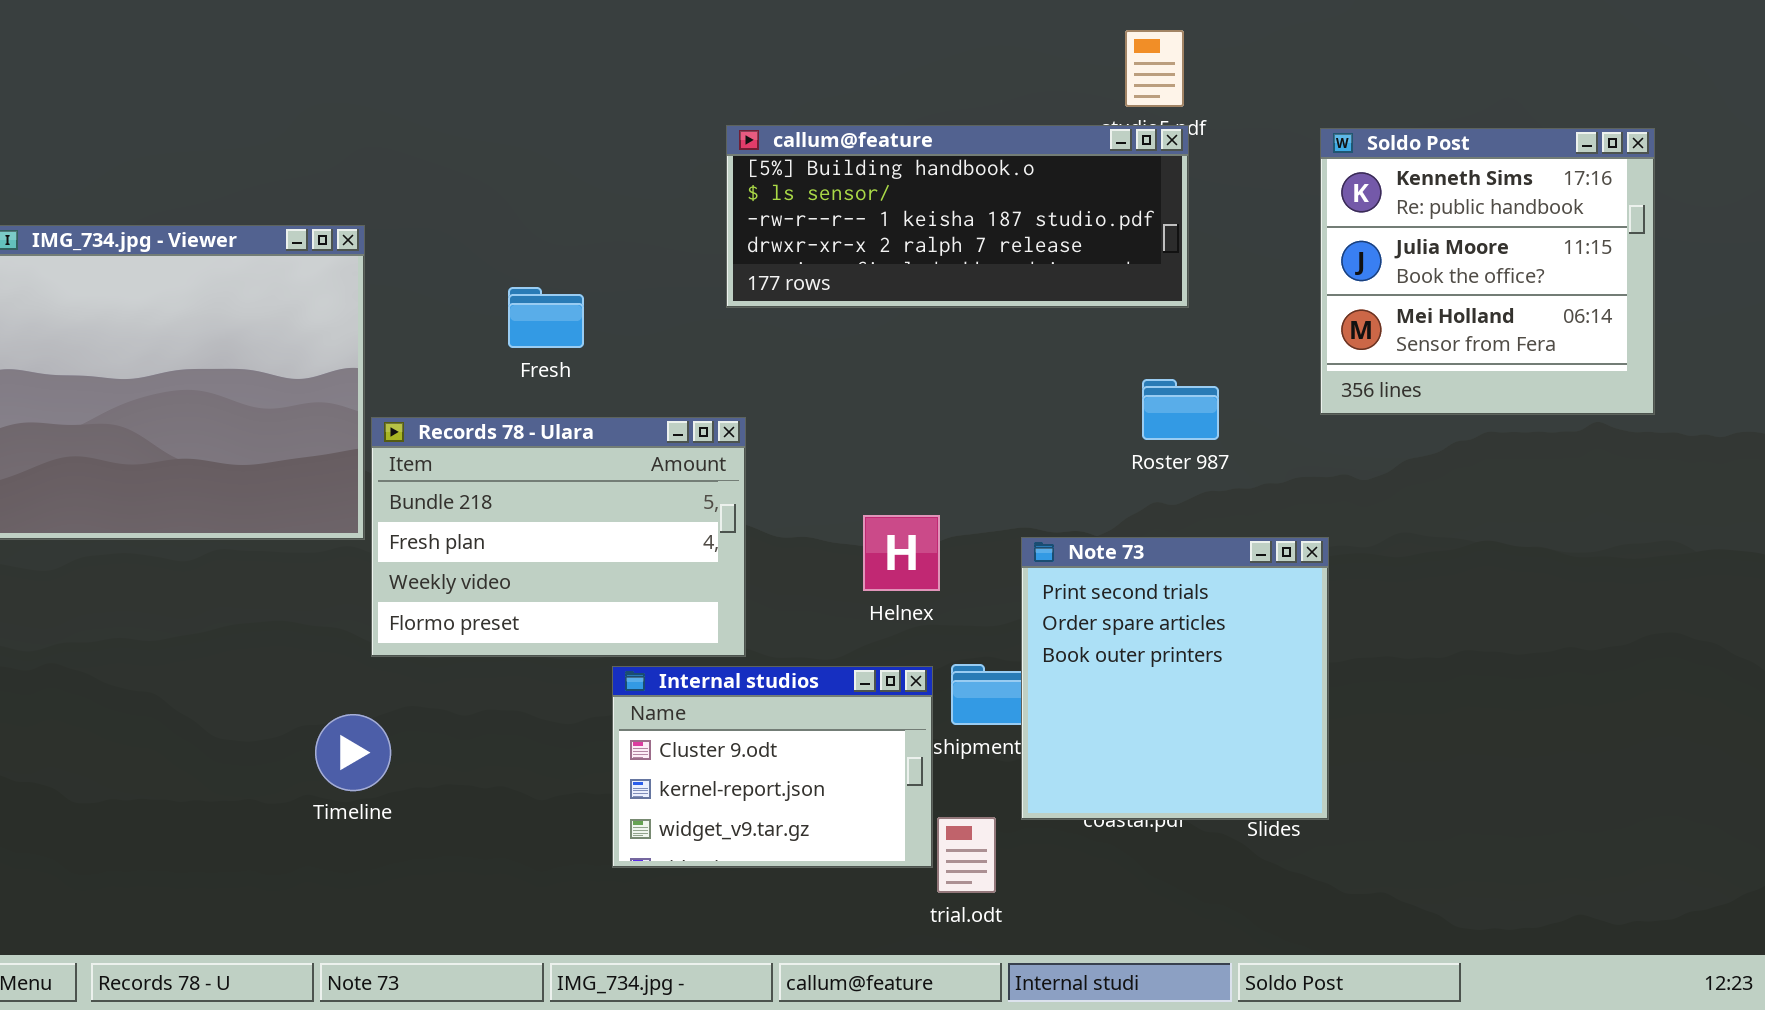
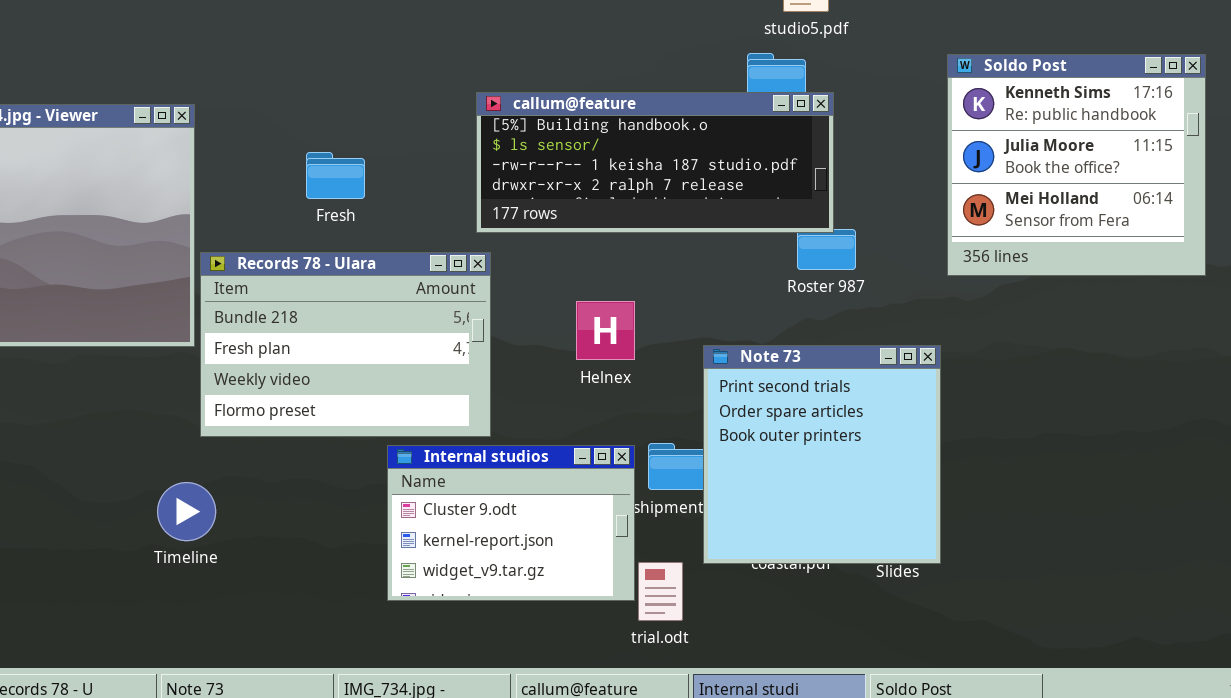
callum@feature: [726,125,1189,308] -> [476,92,834,233], moved
Soldo Post: [1320,128,1655,415] -> [947,54,1206,276], moved
Helnex: [863,515,940,591] -> [576,301,635,360], moved

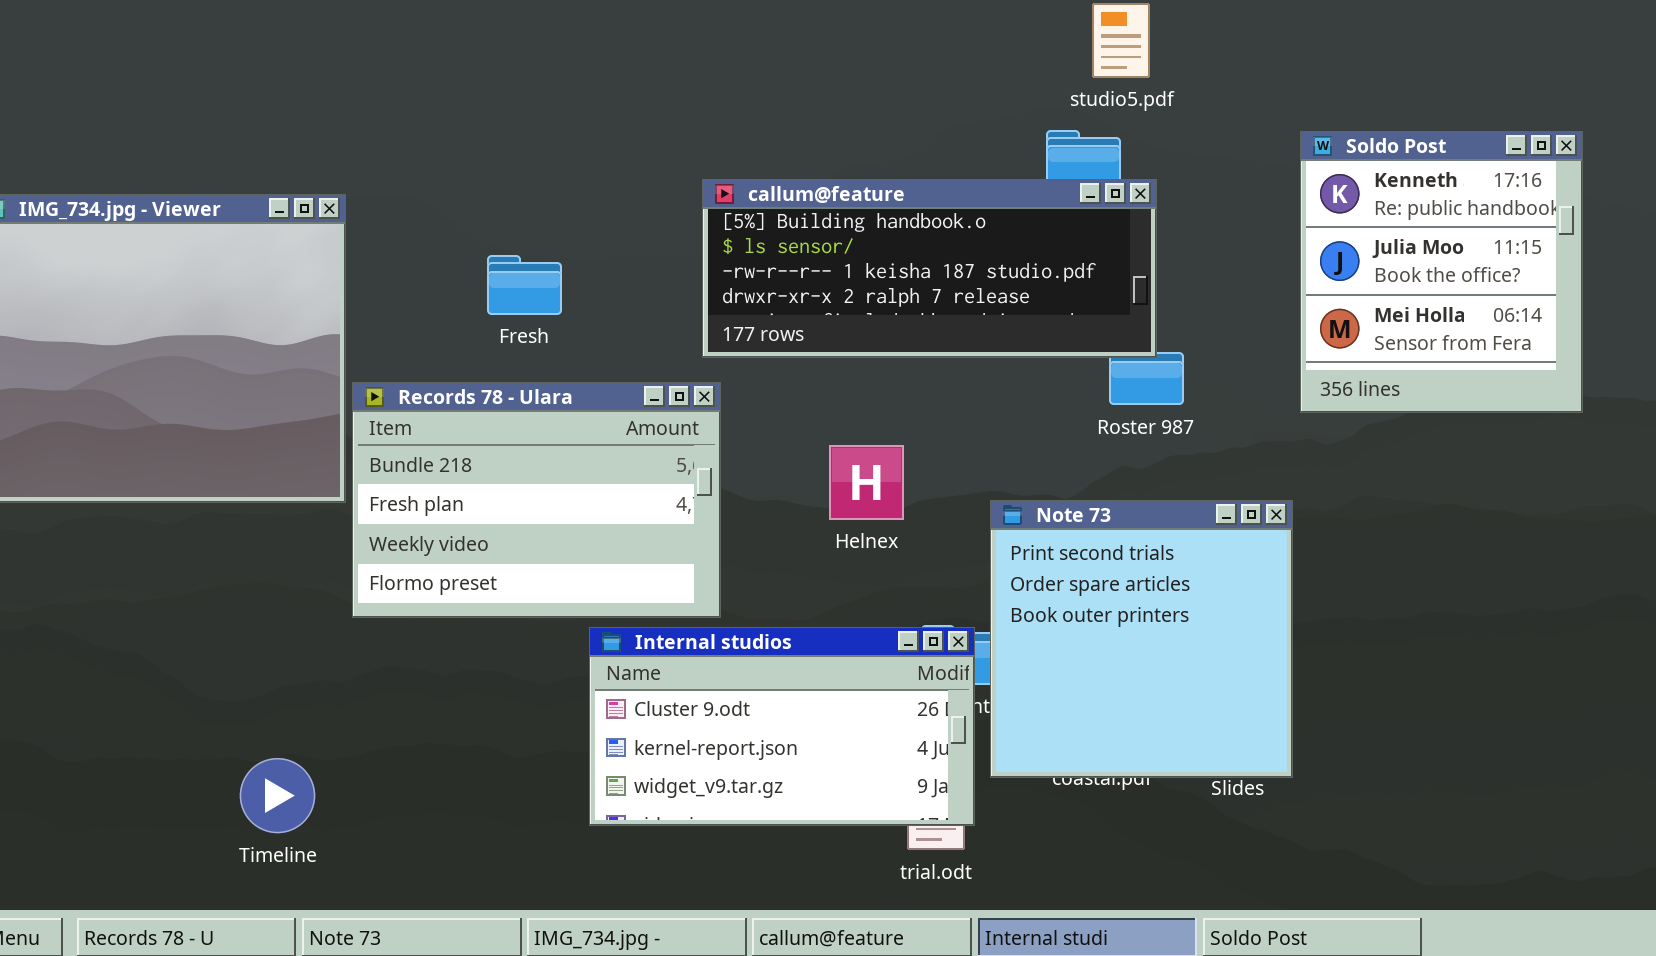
Soldo Post: [947,54,1206,276] -> [1300,131,1583,413], resized
Internal studios: [387,445,635,601] -> [589,627,975,826], resized
Timeline: [157,482,216,541] -> [240,758,315,833], moved

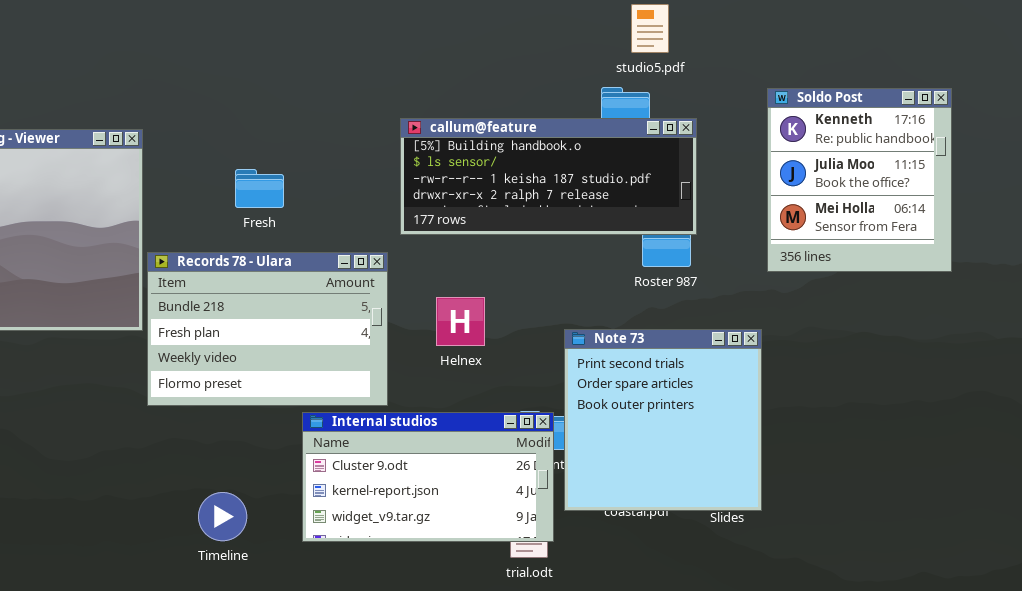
callum@feature: [702,179,1157,358] -> [400,118,697,235], moved
Helnex: [829,445,904,520] -> [436,297,485,346], moved
Timeline: [240,758,315,833] -> [198,492,247,541], moved

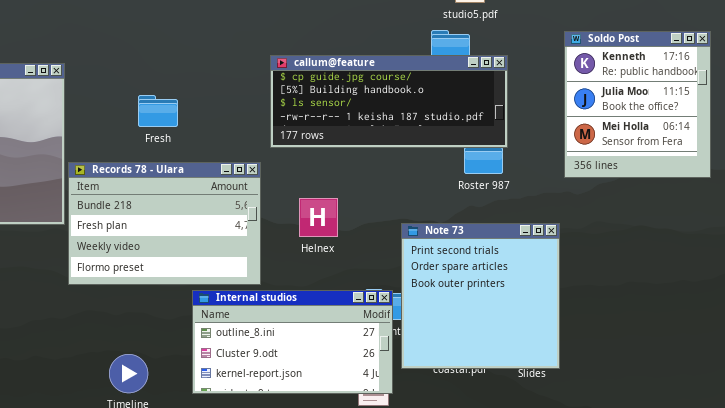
callum@feature: [400,118,697,235] -> [270,55,508,148], scrolled up 1 row
Internal studios: [302,412,554,542] -> [192,290,393,394], scrolled up 1 row

